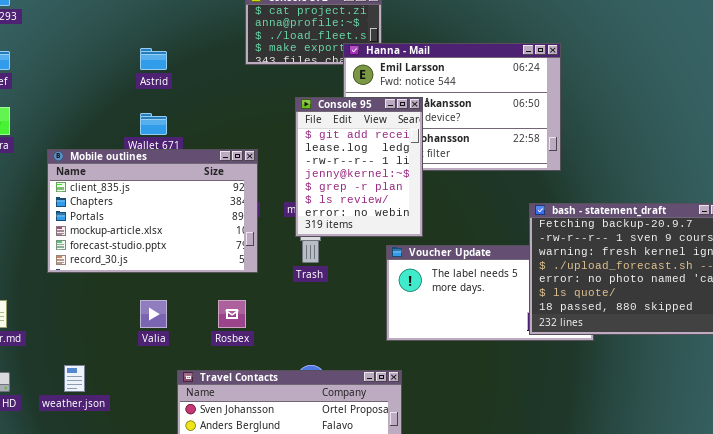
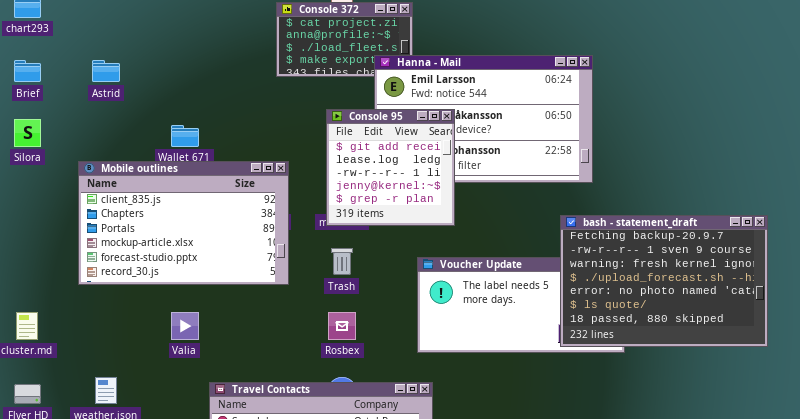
Astrid: [140,48,167,70] -> [92,60,120,82], moved
Console 95: [295,97,423,237] -> [326,109,455,226], resized
Rosbex: [218,300,246,328] -> [328,312,356,340], moved

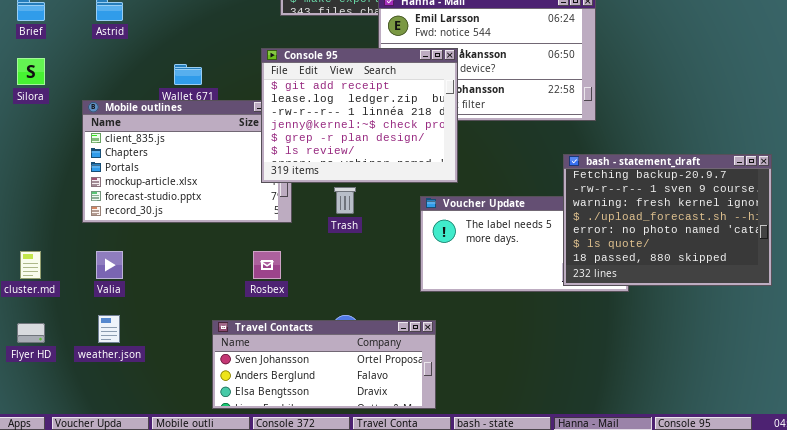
Console 95: [326,109,455,226] -> [261,48,458,183], resized
Valia: [171,312,199,340] -> [96,251,123,279], moved
Rosbex: [328,312,356,340] -> [253,251,281,279], moved

